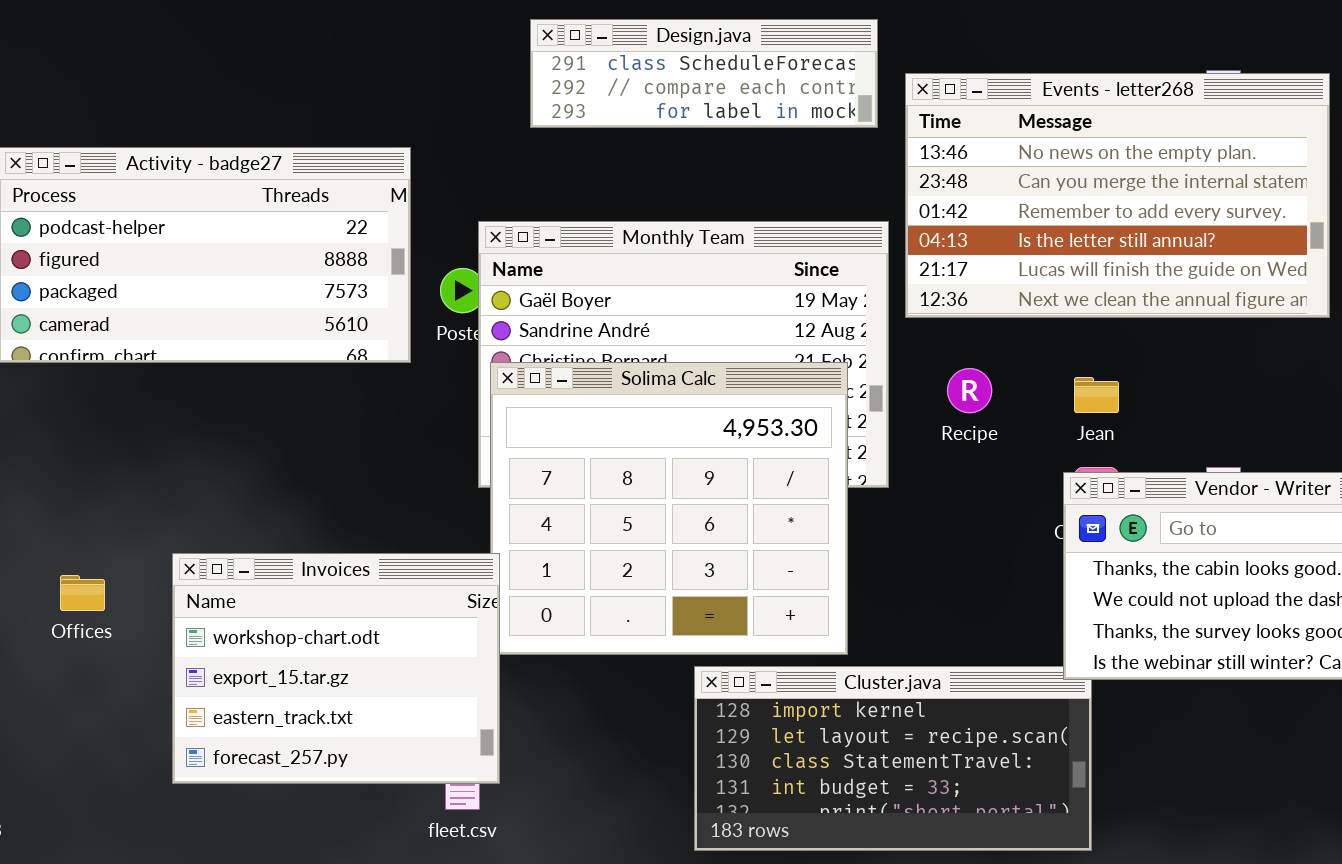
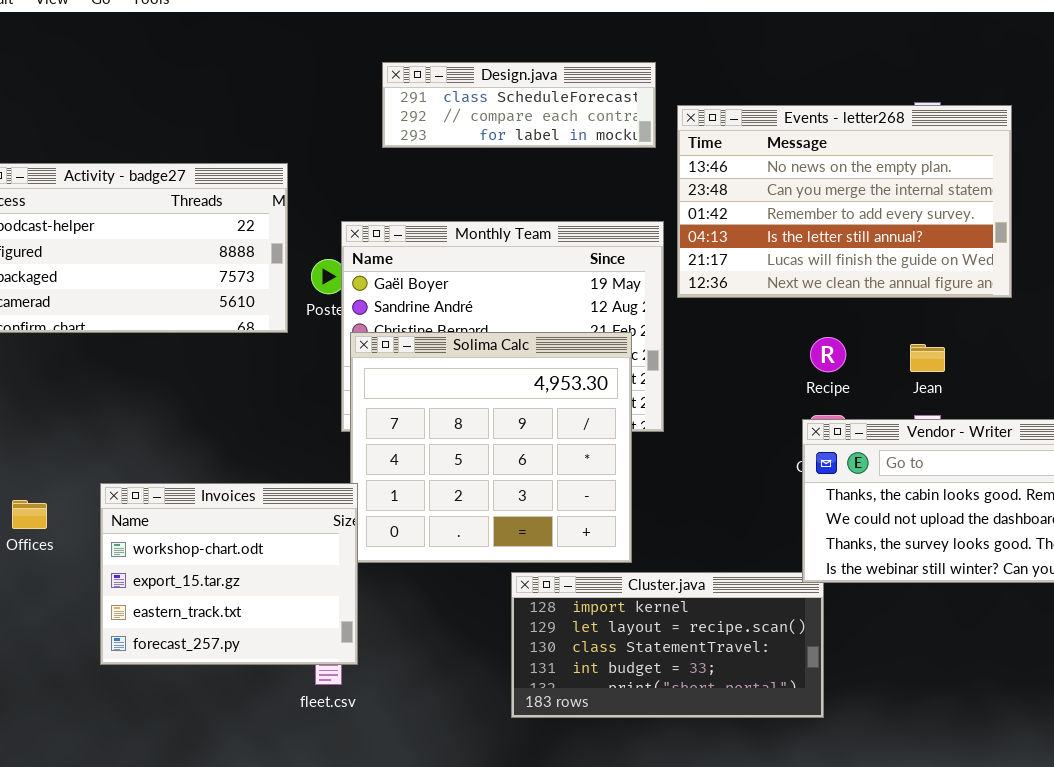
Recipe: [947,368,992,413] -> [810,337,846,372], moved
Jean: [1074,377,1119,413] -> [910,344,945,372], moved

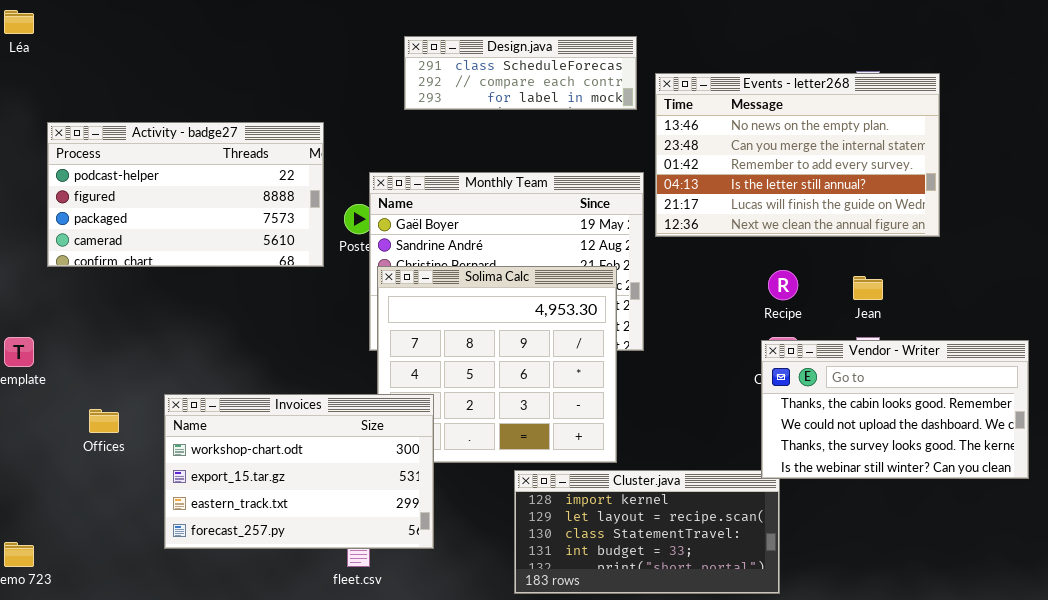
Invoices: [100,483,358,665] -> [164,394,434,549], resized

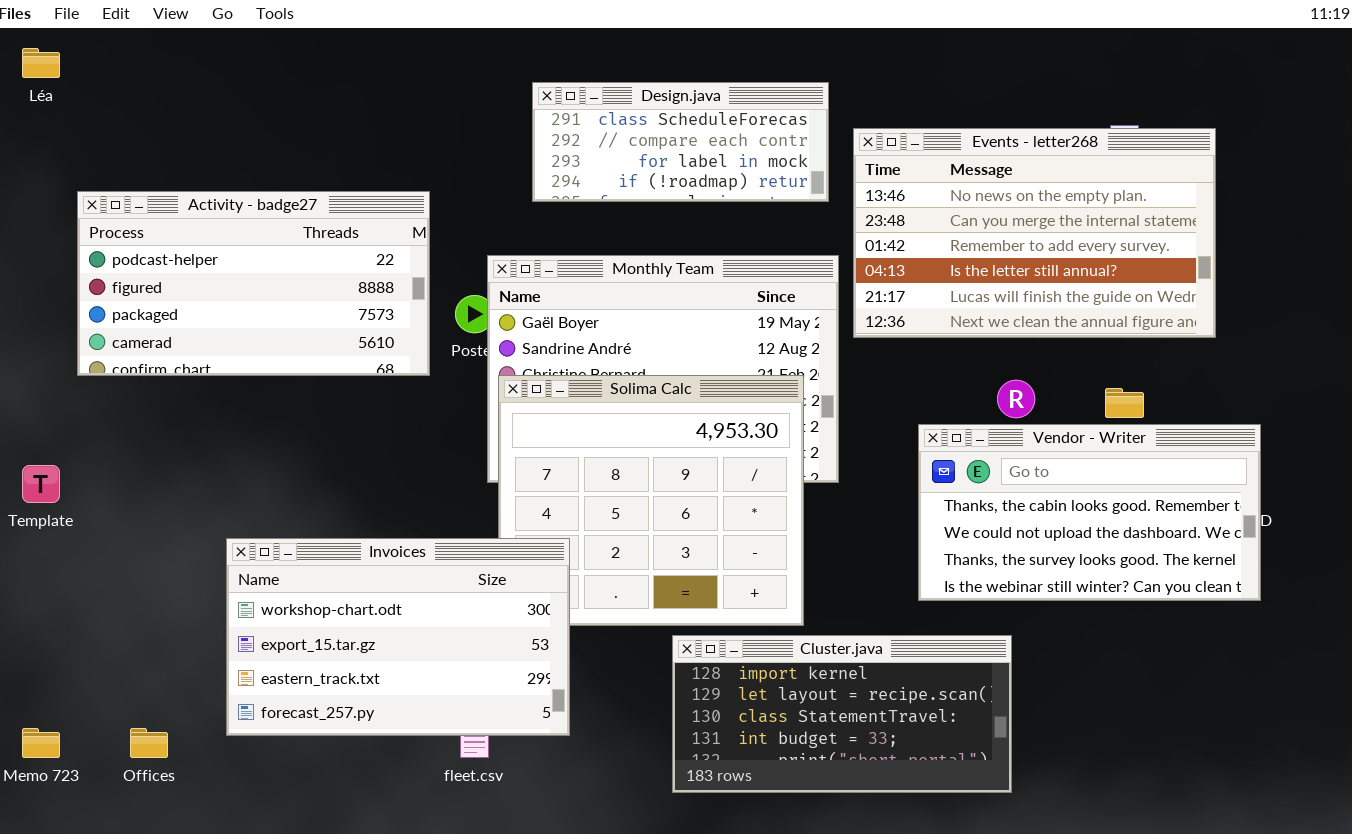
Design.java: [404,36,637,110] -> [532,82,829,202], resized
Vendor - Writer: [761,340,1029,479] -> [918,424,1261,601], moved
Offices: [89,409,119,433] -> [130,728,168,758], moved

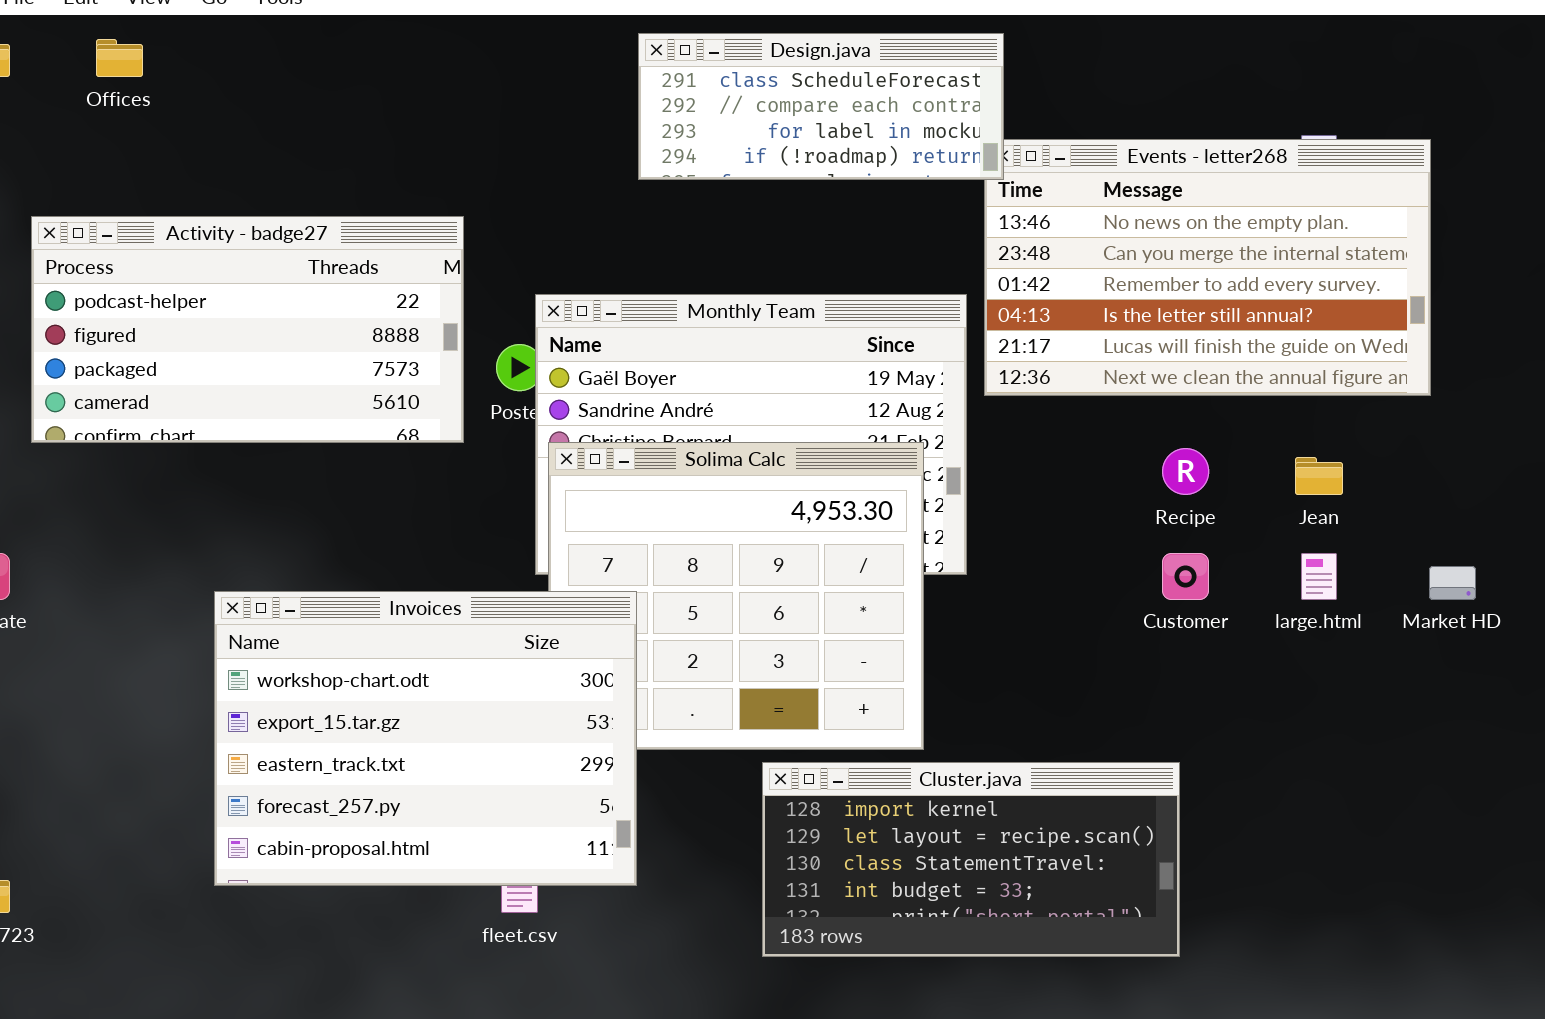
Design.java: [532,82,829,202] -> [638,33,1004,180], moved
Vendor - Writer: [918,424,1261,601] -> none, closed
Invoices: [226,538,570,736] -> [214,591,637,886], resized
Offices: [130,728,168,758] -> [96,39,143,77], moved

